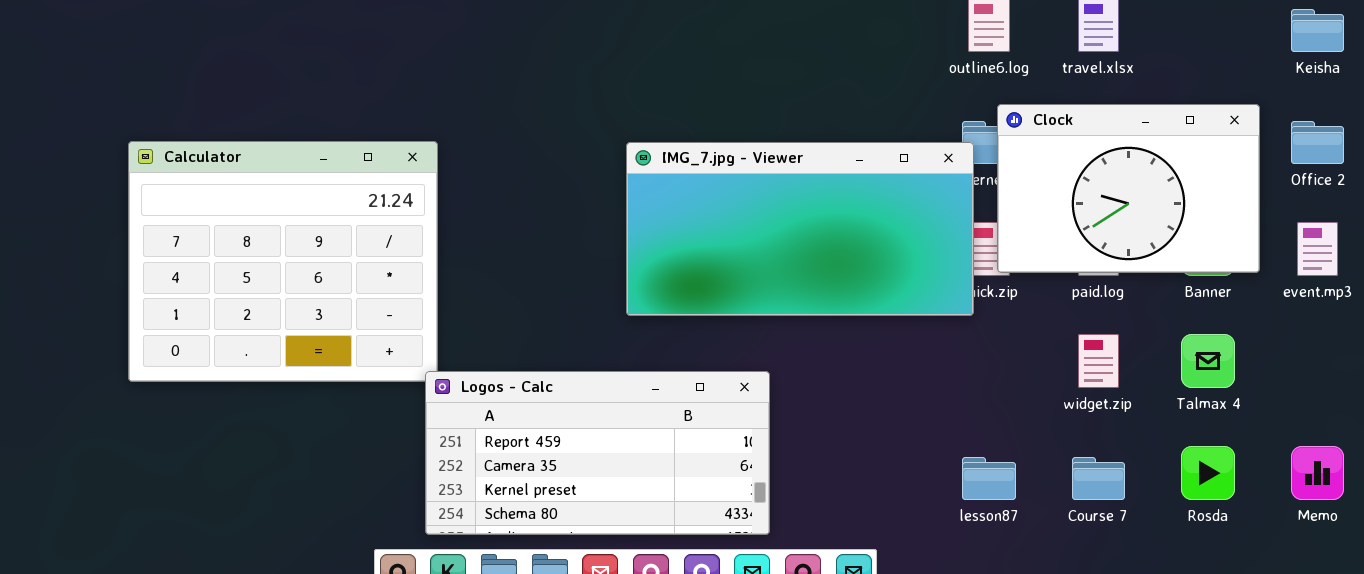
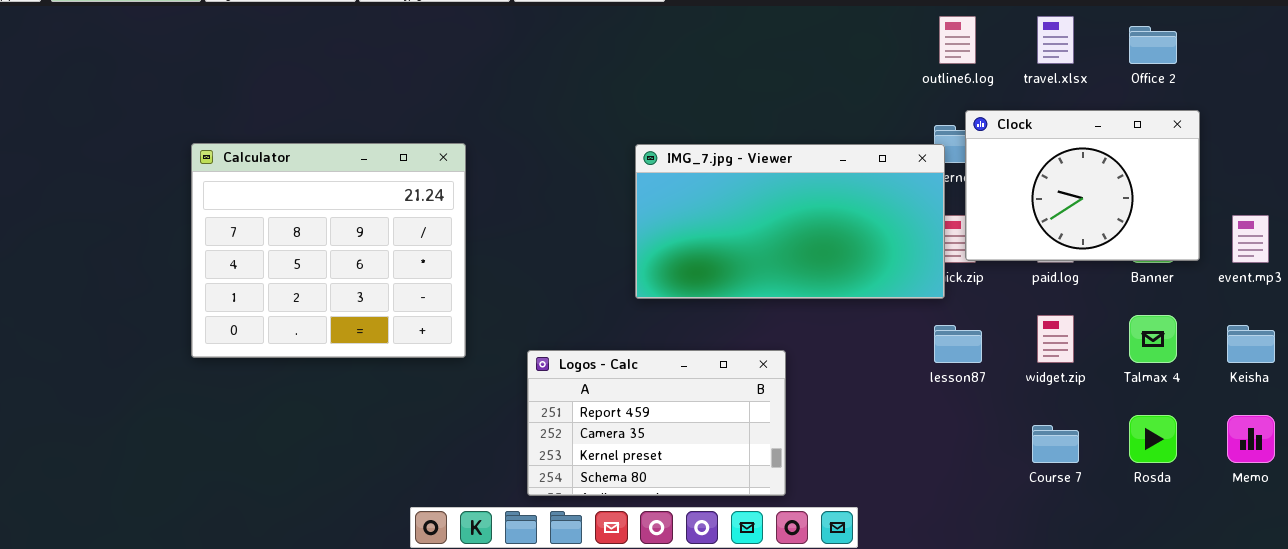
Keisha: [1291,9,1344,52] -> [1227,325,1275,363], moved
Office 2: [1291,121,1344,164] -> [1129,26,1177,64], moved
Logos - Calc: [425,371,770,535] -> [527,350,786,496], moved, resized
lesson87: [962,457,1016,500] -> [934,325,982,363], moved

